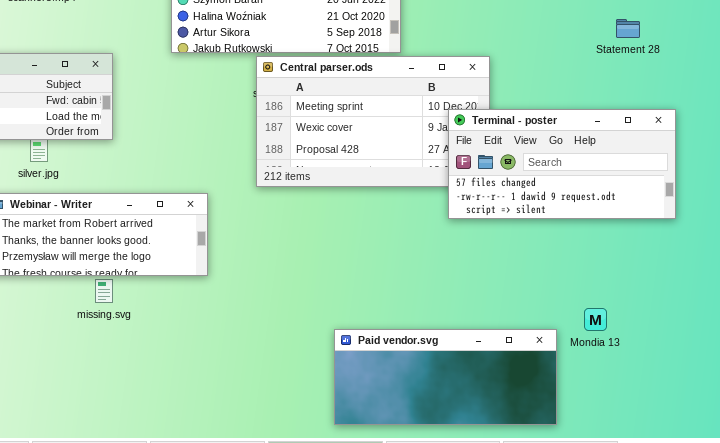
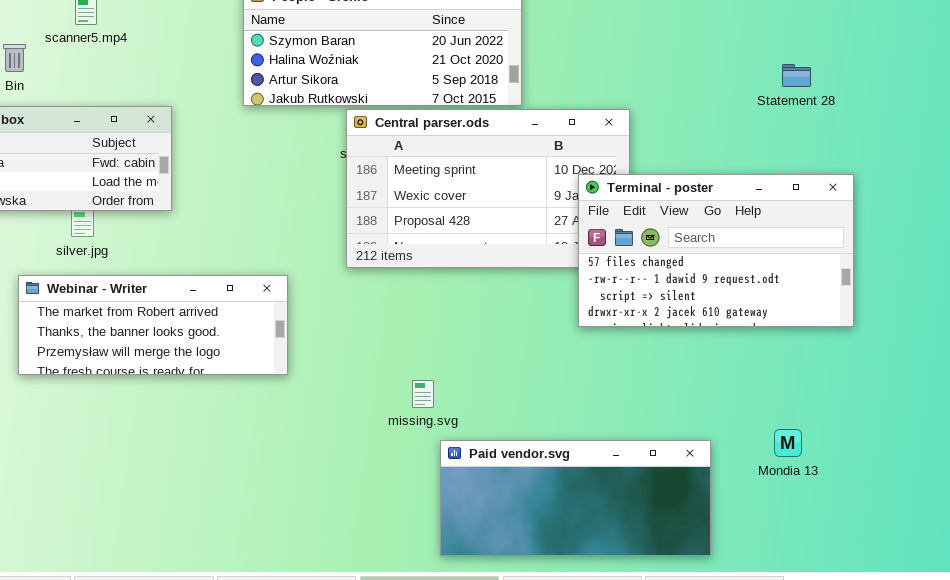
Terminal - poster: [448,109,676,219] -> [578,174,854,327], resized
missing.svg: [95,279,113,303] -> [412,380,434,408], moved
Mondia 13: [584,308,607,331] -> [774,429,802,457], moved

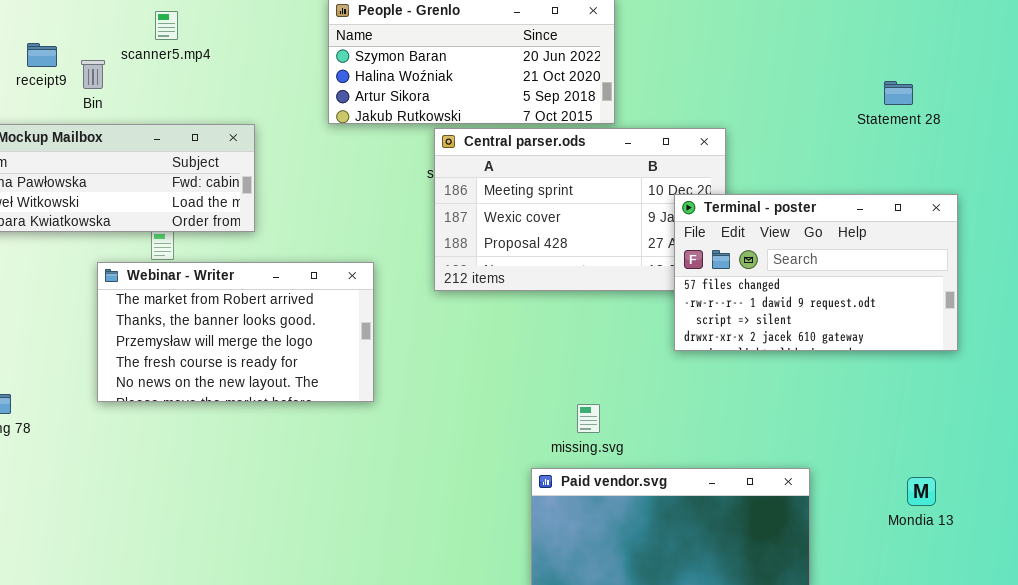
Webinar - Writer: [18,275,288,375] -> [97,262,374,402], resized
missing.svg: [412,380,434,408] -> [577,404,600,433], moved
Mondia 13: [774,429,802,457] -> [907,477,936,506], moved

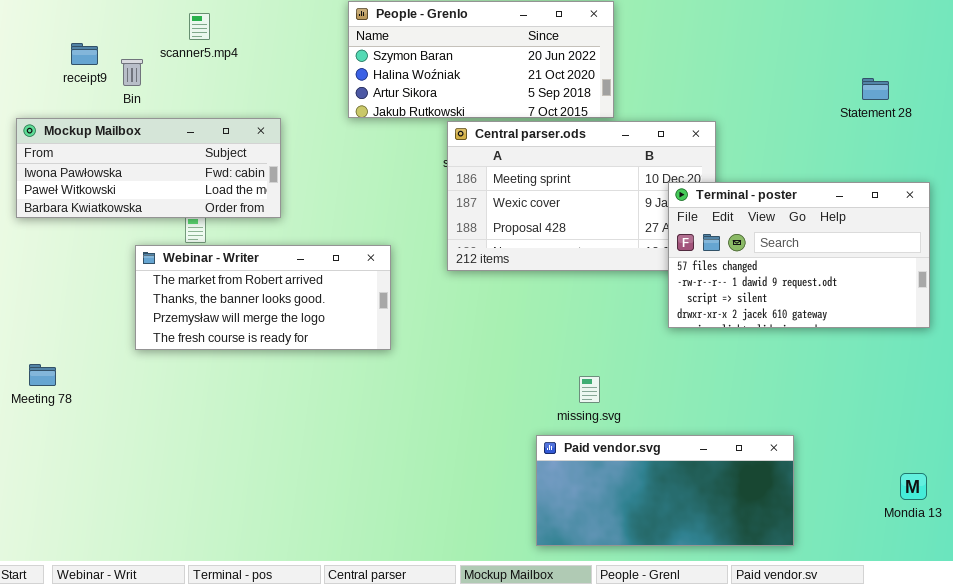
Webinar - Writer: [97,262,374,402] -> [135,245,391,350], resized
Mondia 13: [907,477,936,506] -> [900,473,927,500], moved

